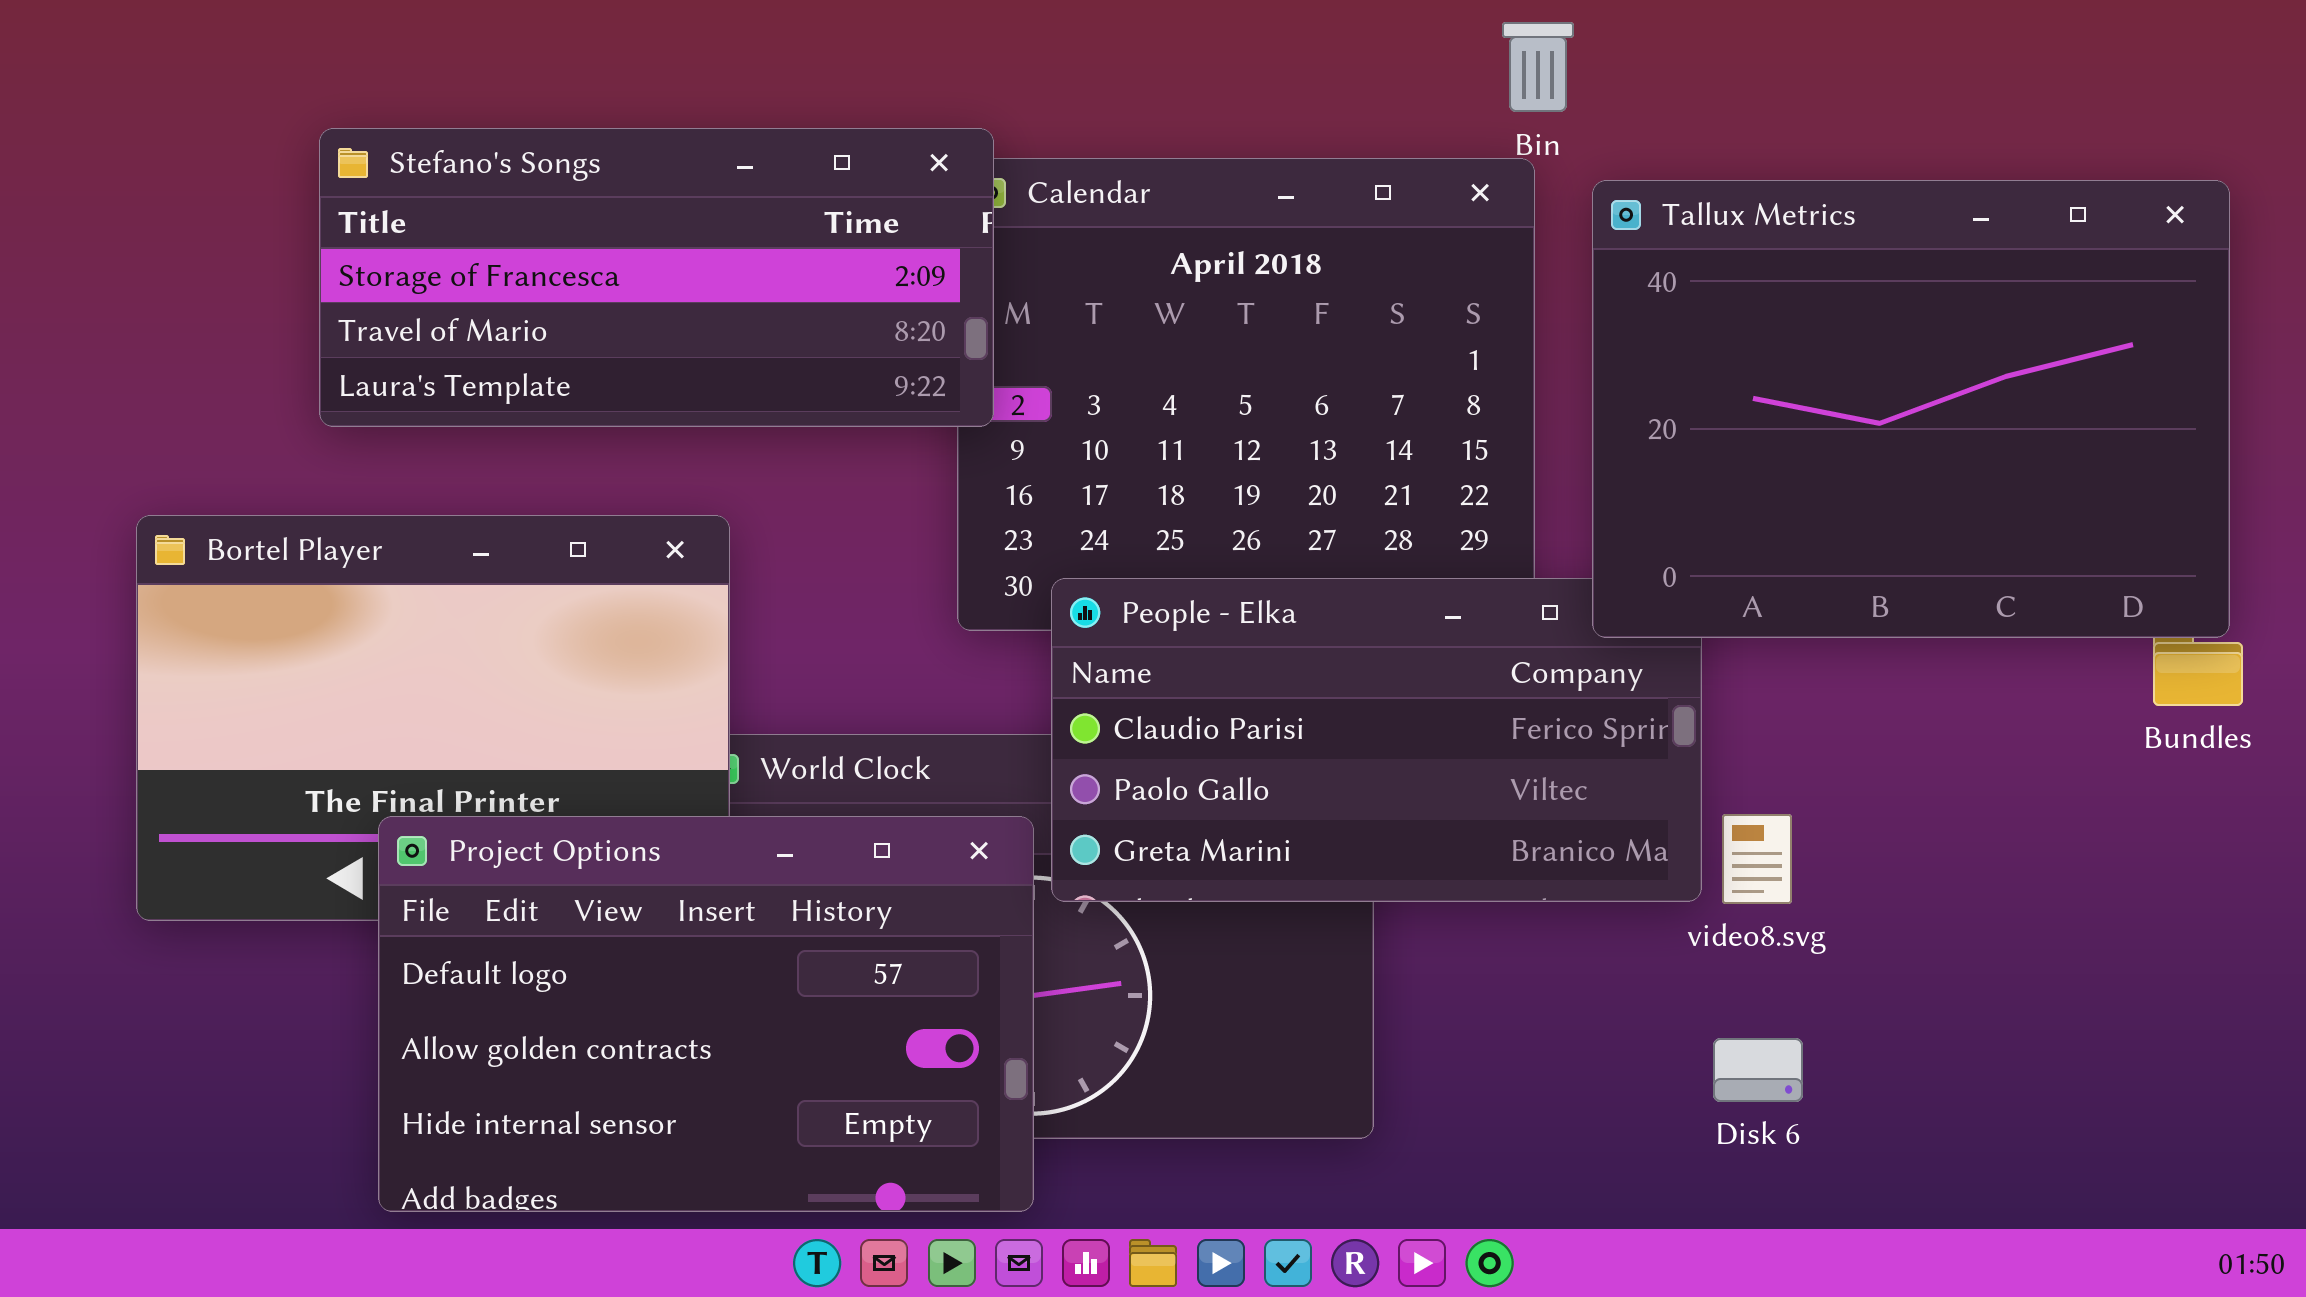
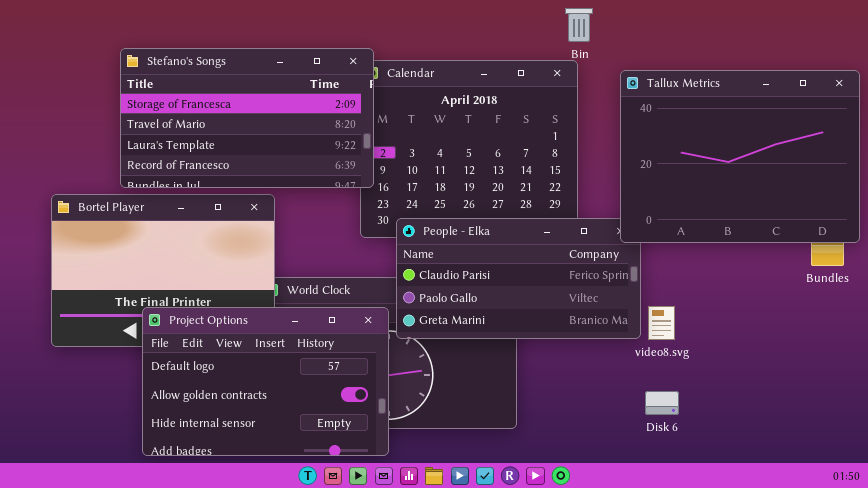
Stefano's Songs: [319,128,994,427] -> [120,48,374,188], resized
Tallux Metrics: [1592,180,2230,638] -> [620,70,860,243], moved

